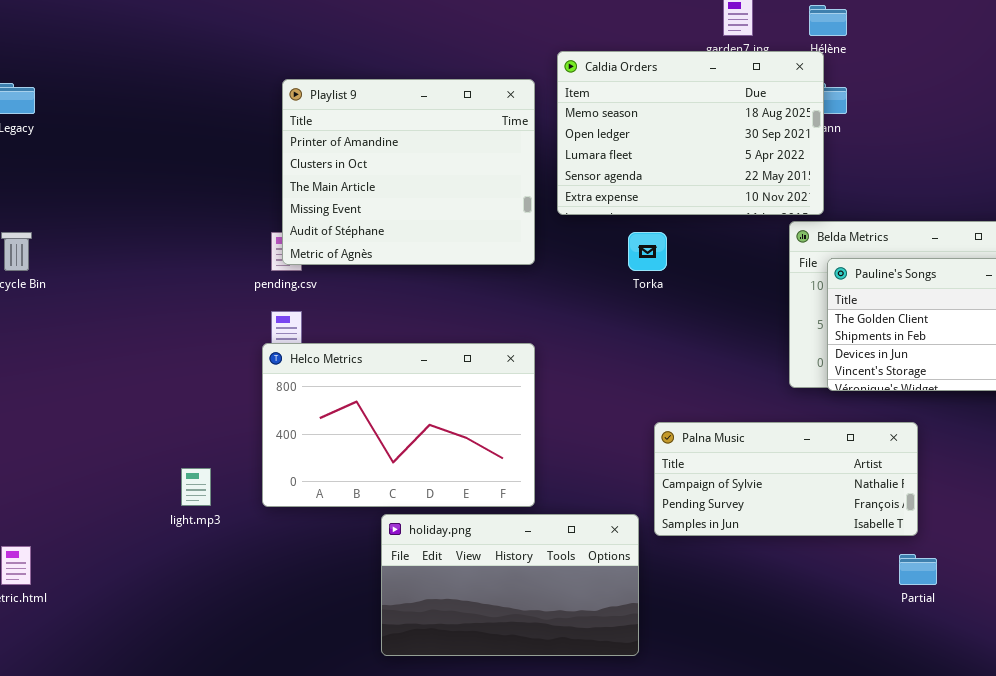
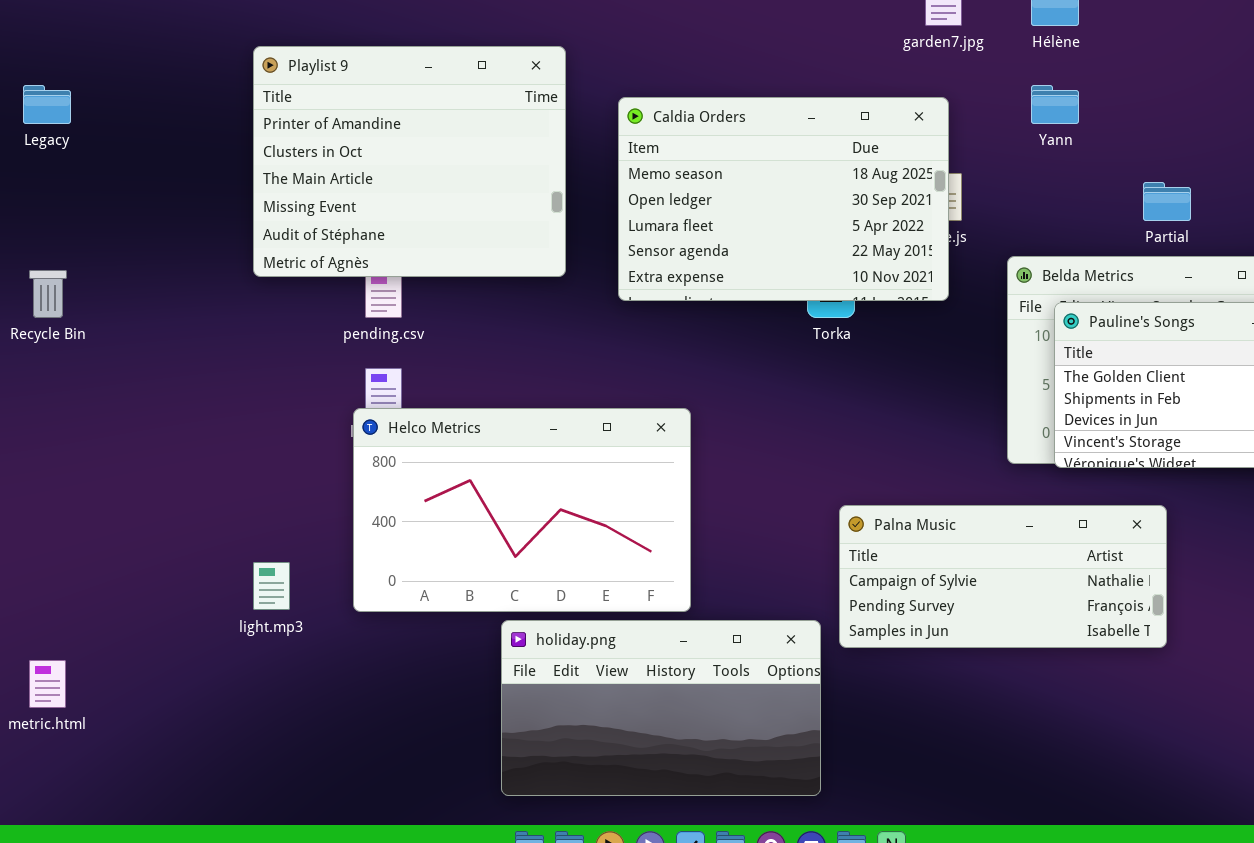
Caldia Orders: [557,51,824,215] -> [618,97,949,301], moved
Playlist 9: [282,79,535,265] -> [253,46,566,277], moved
Partial: [899,554,937,585] -> [1143,182,1191,221], moved

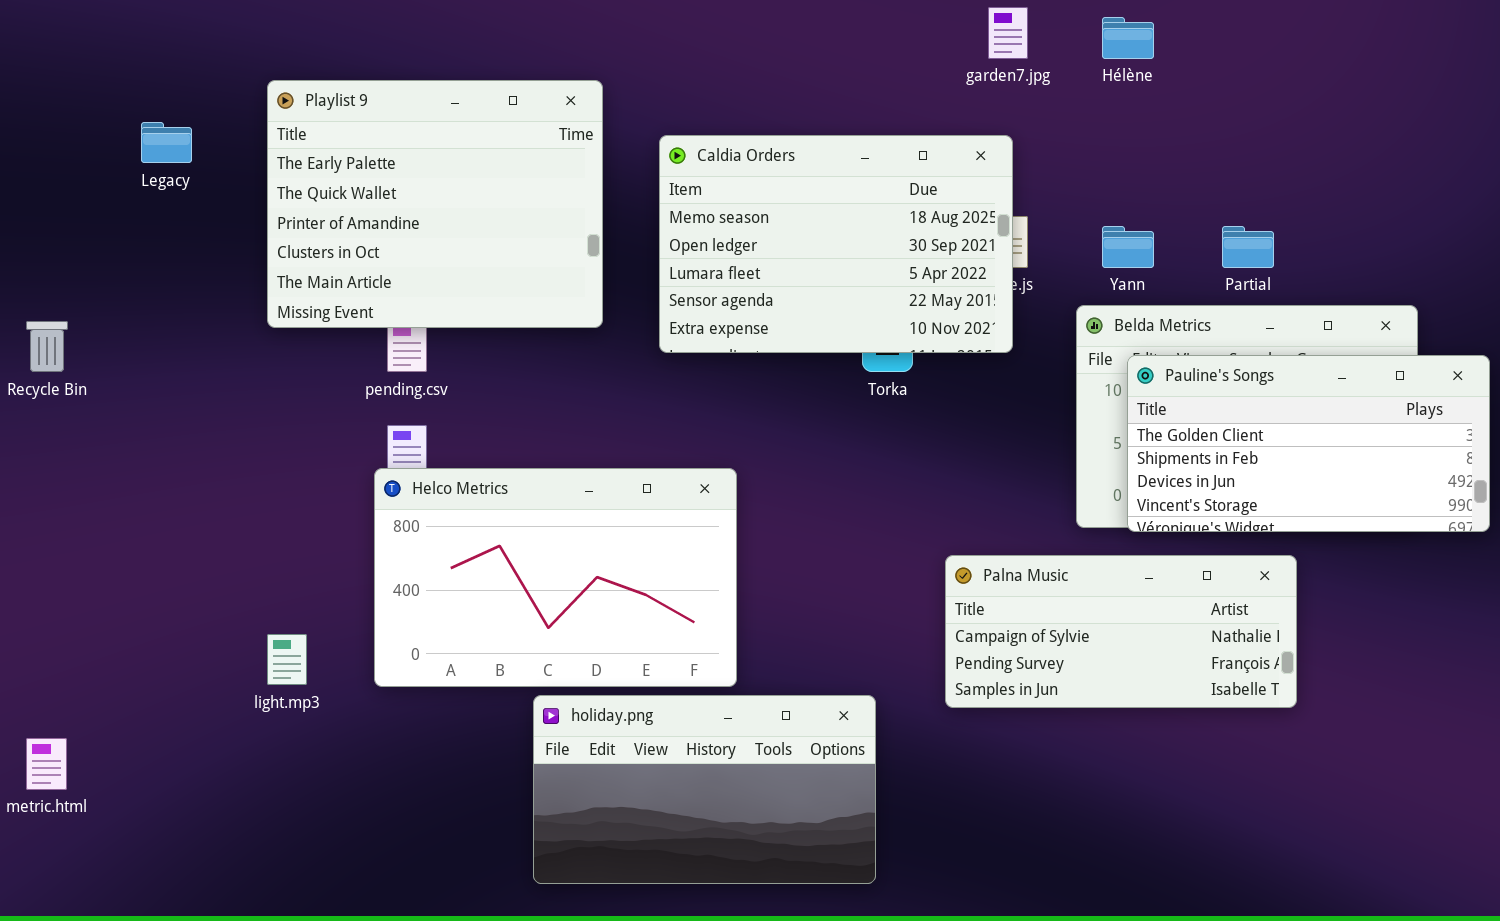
Playlist 9: [253,46,566,277] -> [267,80,603,328], scrolled up 2 rows
Legacy: [23,85,71,124] -> [141,122,192,163], moved
Yann: [1031,85,1079,124] -> [1102,226,1154,268], moved
Palna Music: [839,505,1167,648] -> [945,555,1297,708], moved

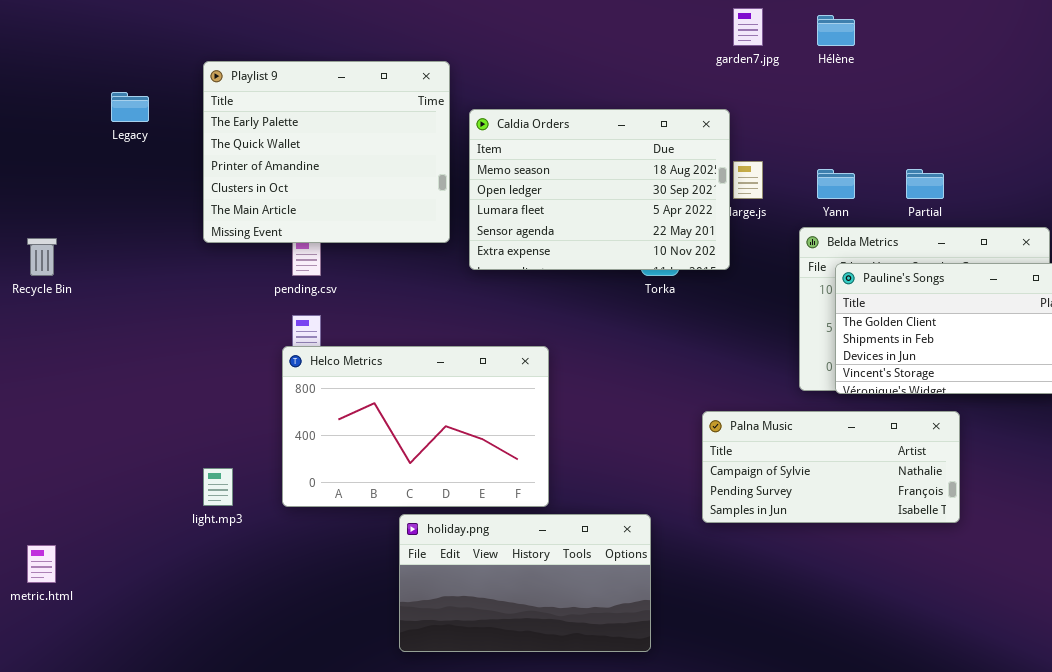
Caldia Orders: [659,135,1013,353] -> [469,109,730,270], moved

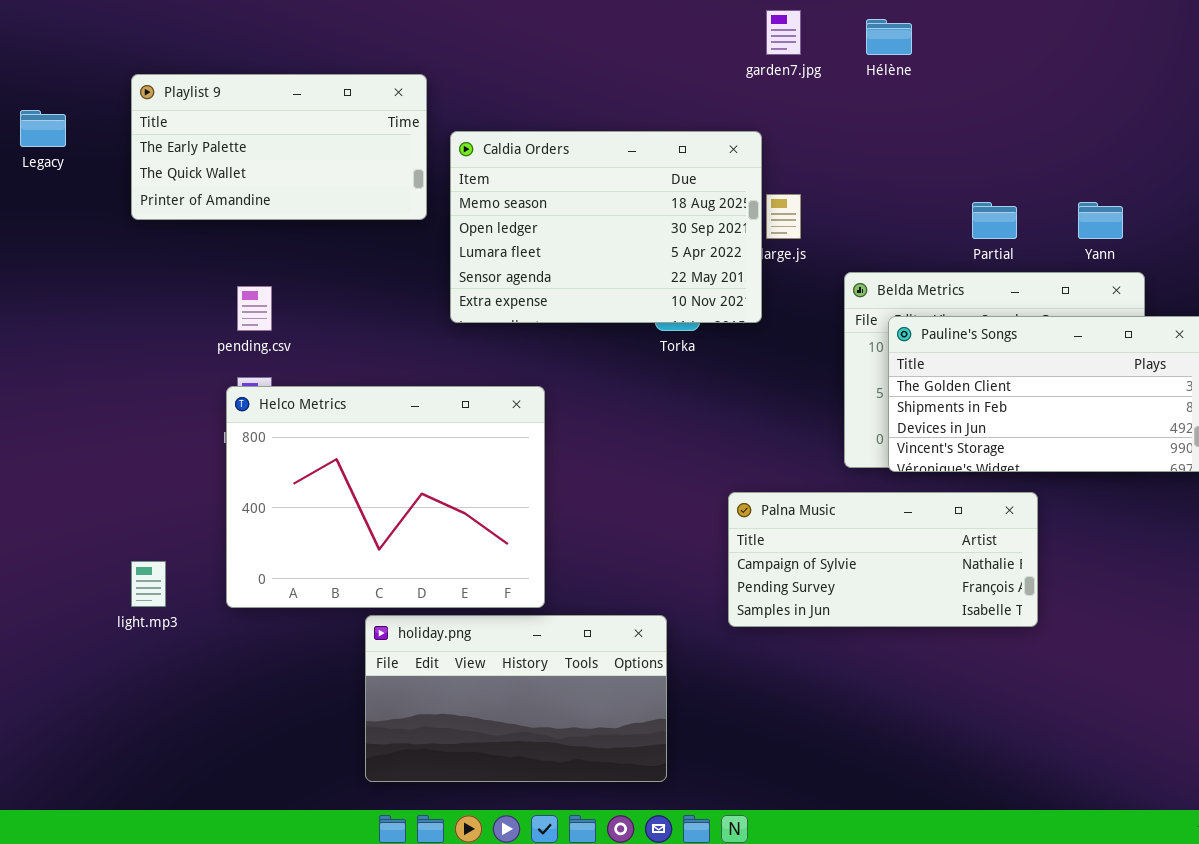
Playlist 9: [203,61,450,243] -> [131,74,427,220], resized
Yann: [817,169,855,199] -> [1078,202,1123,239], moved
Helco Metrics: [282,346,549,507] -> [226,386,545,608], resized

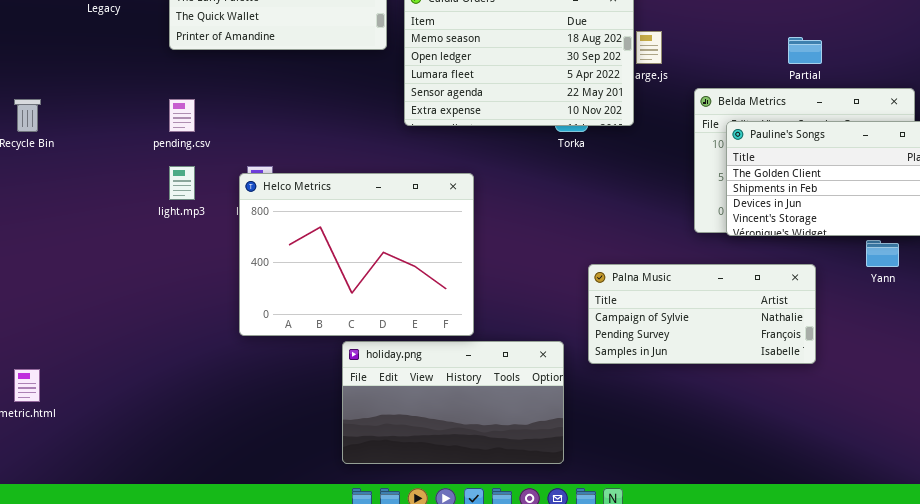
Yann: [1078,202,1123,239] -> [866,240,899,267], moved
pending.csv: [237,286,272,331] -> [169,99,195,132], moved
Palna Music: [728,492,1038,627] -> [588,264,816,364], moved
light.mp3: [131,561,166,607] -> [169,166,195,200], moved

